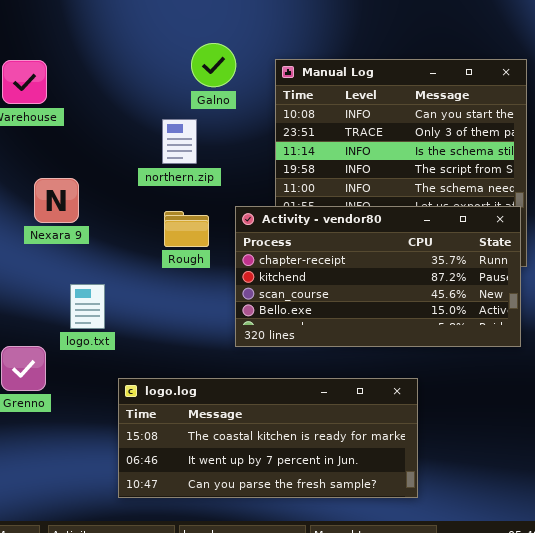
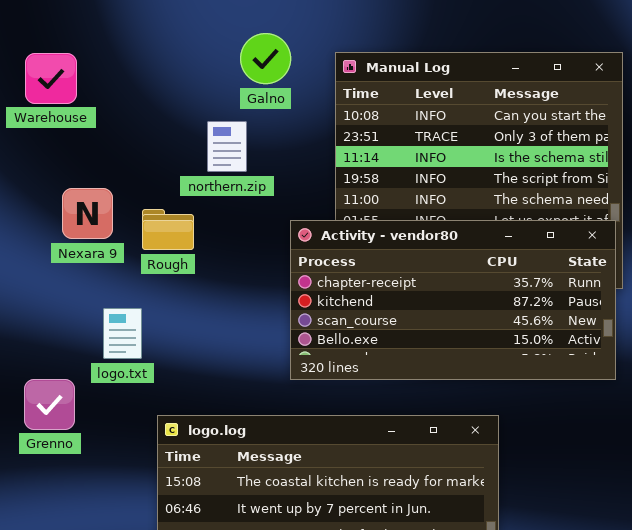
Rough: [164,211,209,247] -> [142,209,194,250], moved

